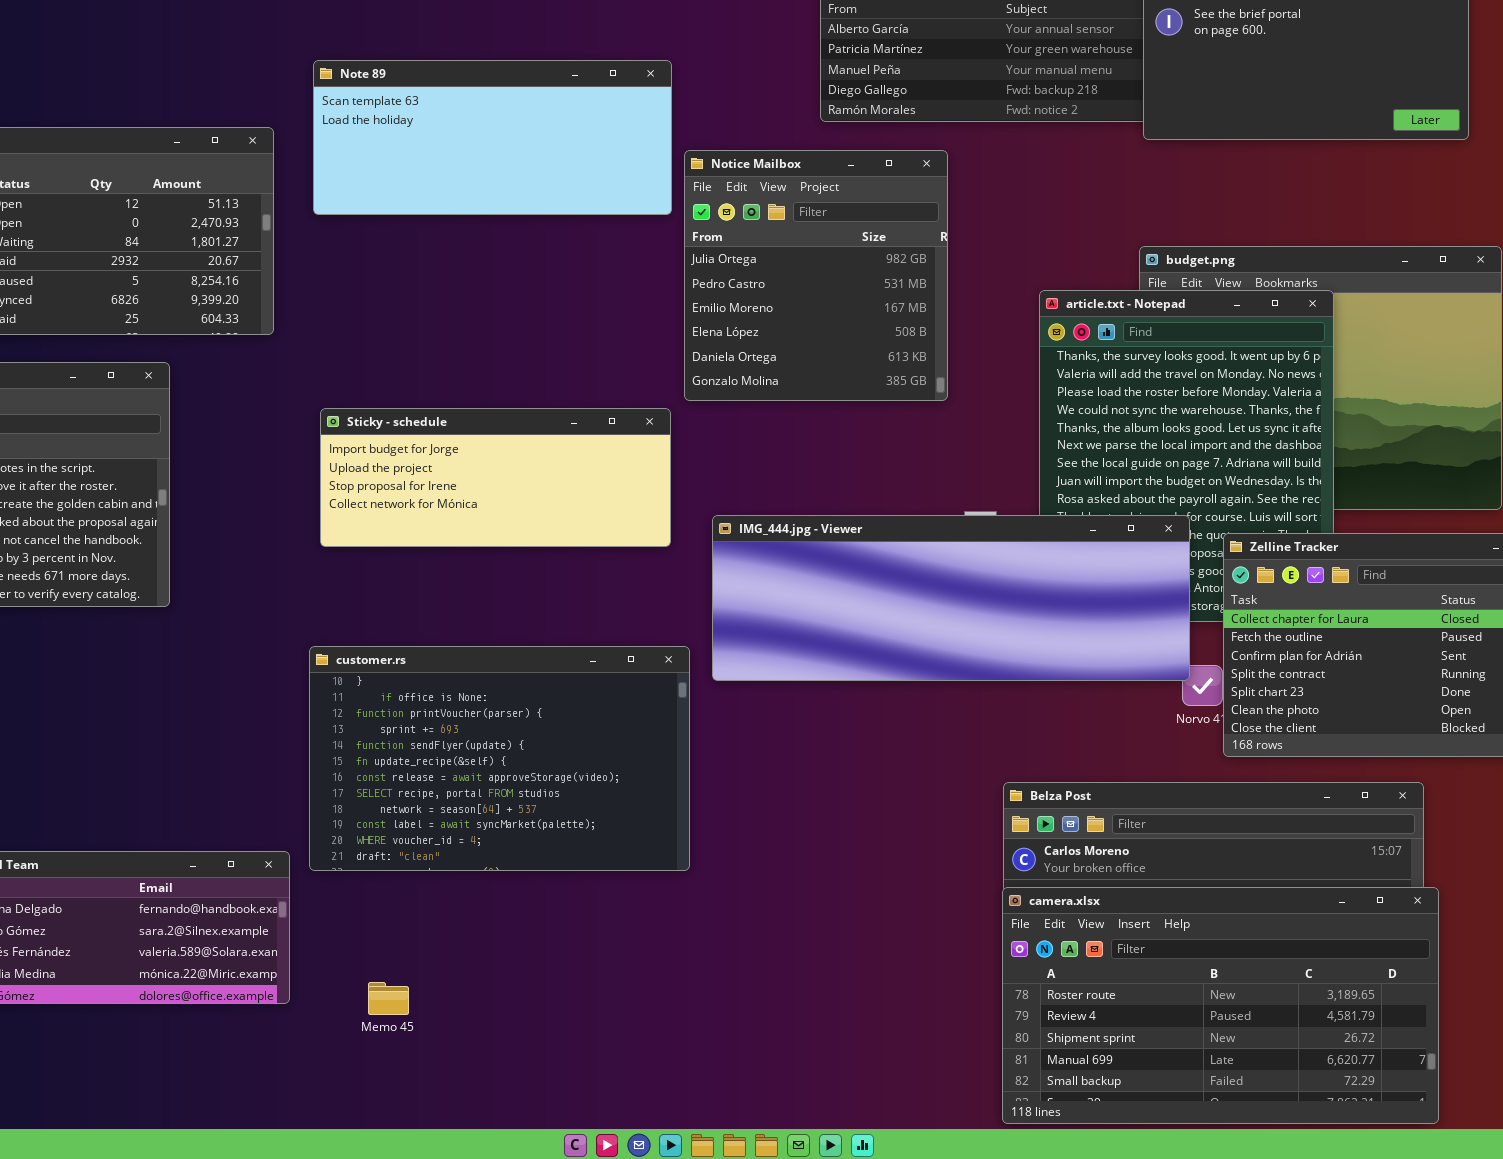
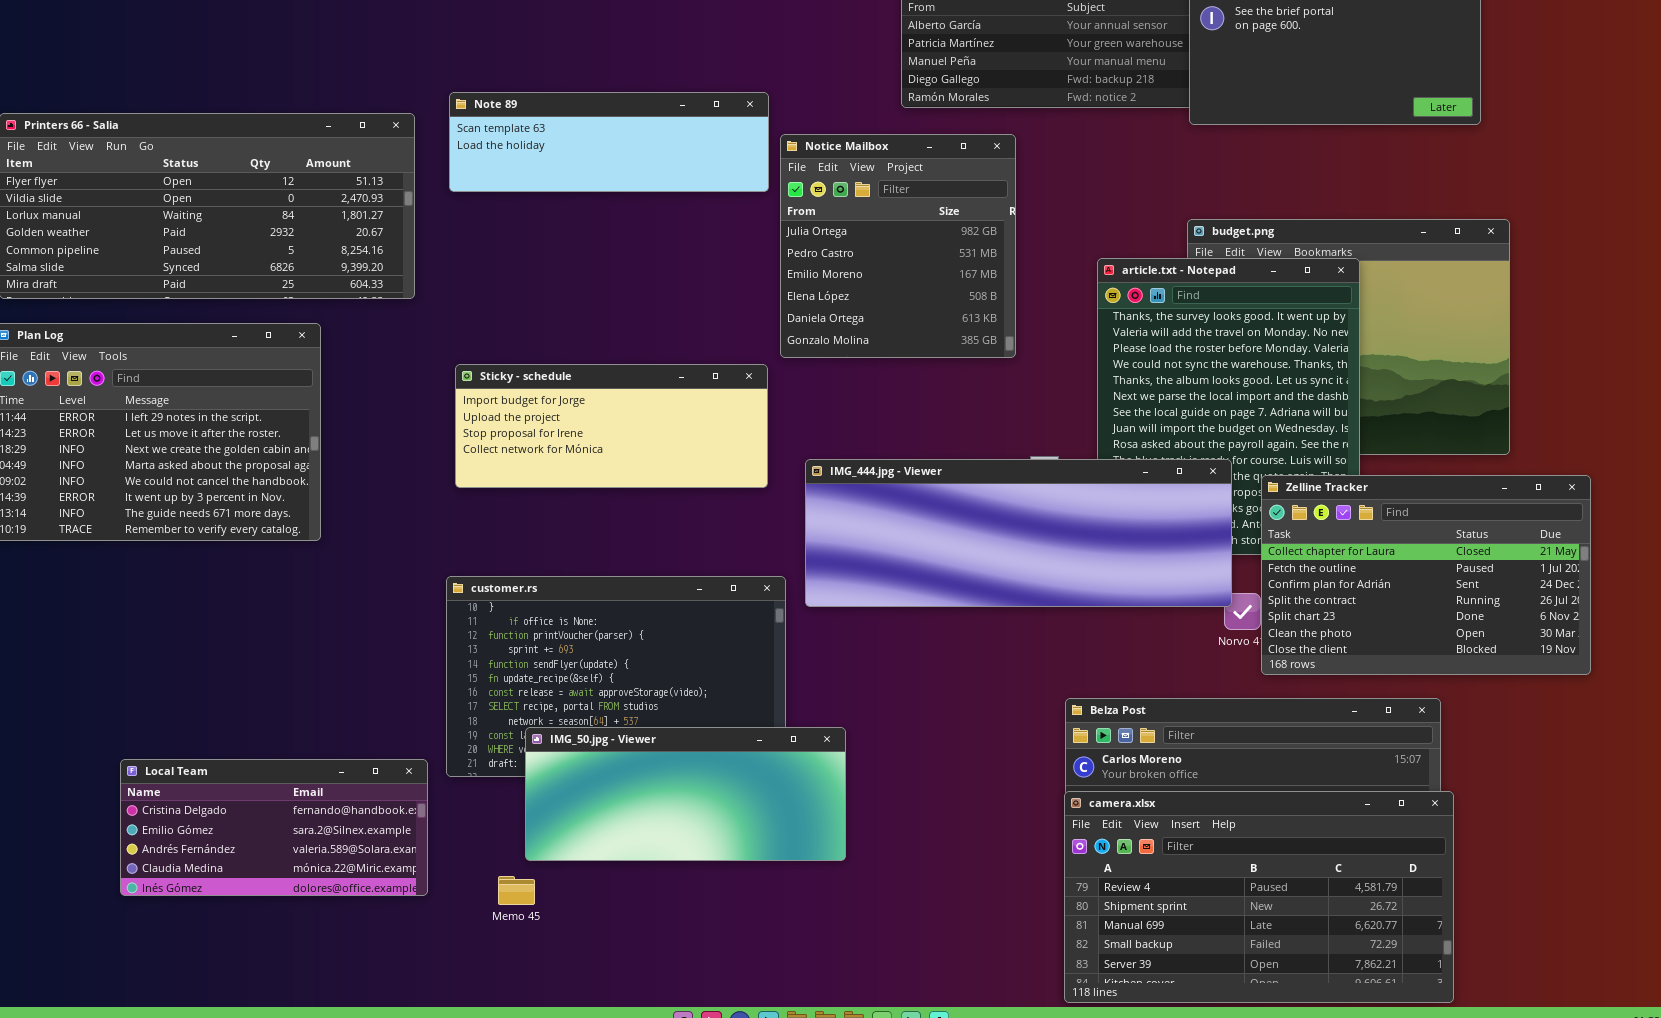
Note 89: [313,60,672,215] -> [449,92,769,192], resized
IMG_50.jpg - Viewer: none -> [525,727,846,861], opened
camera.xlsx: [1002,887,1439,1124] -> [1064,791,1454,1003], scrolled down 1 row

